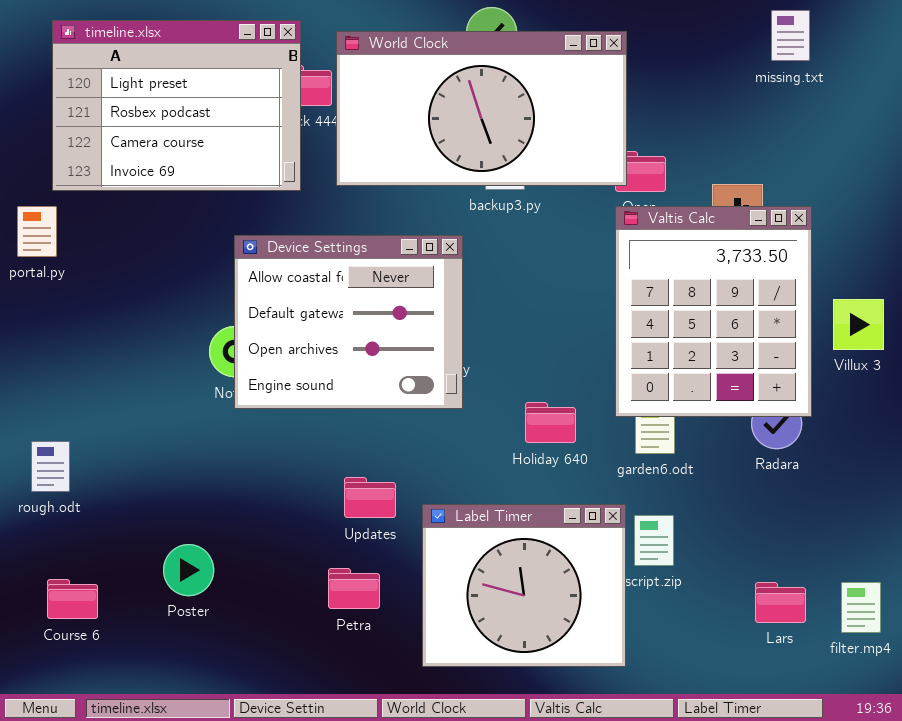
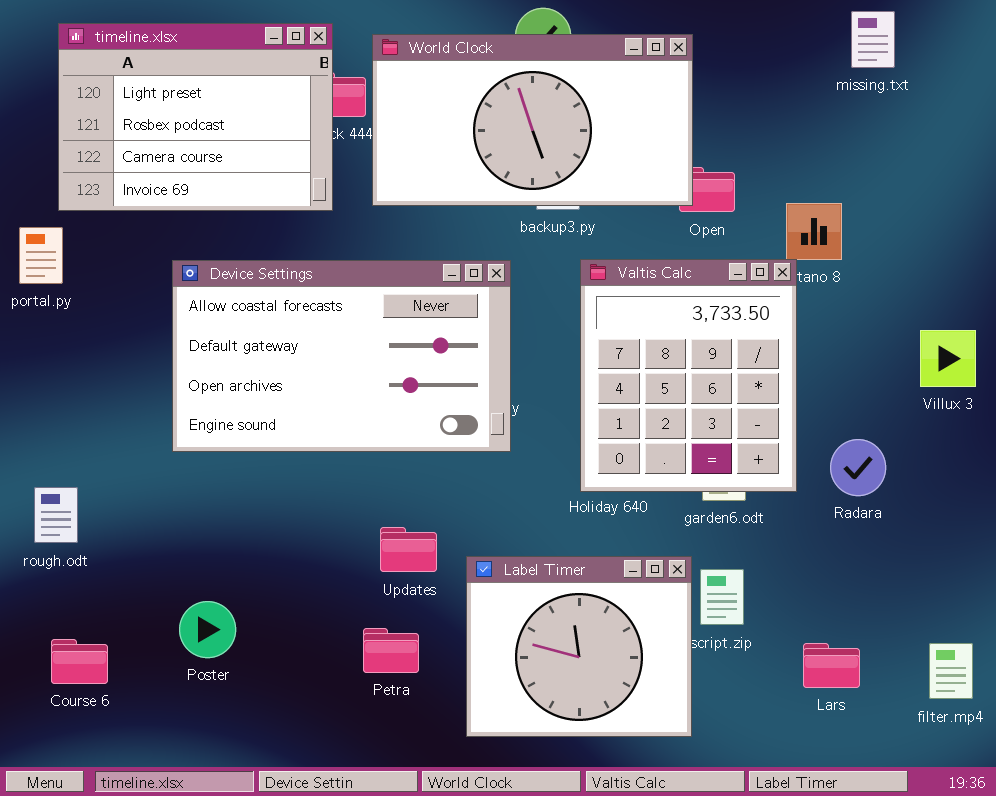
Valtis Calc: [615,206,812,417] -> [580,259,797,492], moved
Device Settings: [234,235,463,409] -> [172,260,511,452], resized
Lars: [755,582,806,623] -> [803,643,860,688], moved

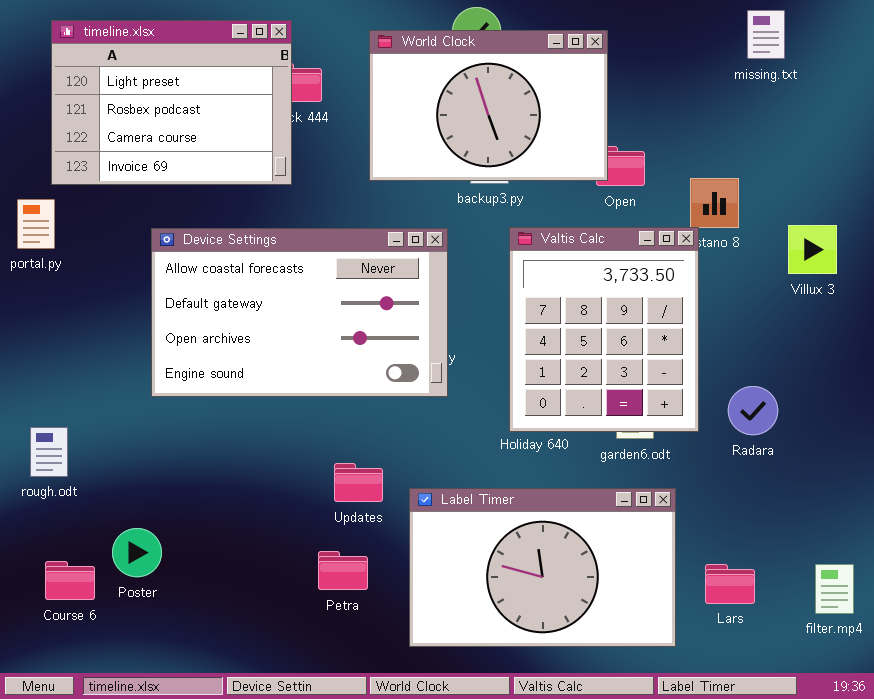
World Clock: [372,34,693,206] -> [369,30,608,181], resized
Villux 3: [920,330,976,387] -> [788,225,837,274], moved
Label Timer: [466,556,692,737] -> [409,488,676,647], resized
Poster: [179,601,236,658] -> [112,528,162,577], moved

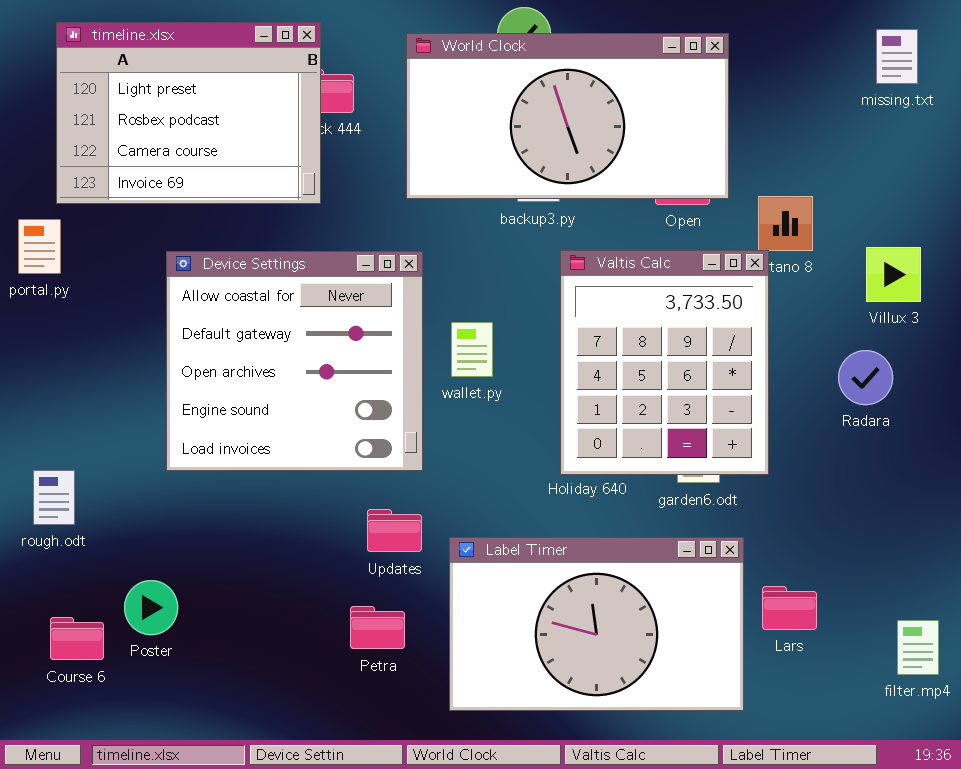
missing.txt: [747,10,785,59] -> [876,29,918,84], moved
World Clock: [369,30,608,181] -> [406,33,729,199], resized
Device Settings: [151,228,448,397] -> [166,251,423,471], resized
Radara: [728,386,778,435] -> [838,350,893,405], moved
Lars: [705,564,755,604] -> [762,586,817,630], moved

